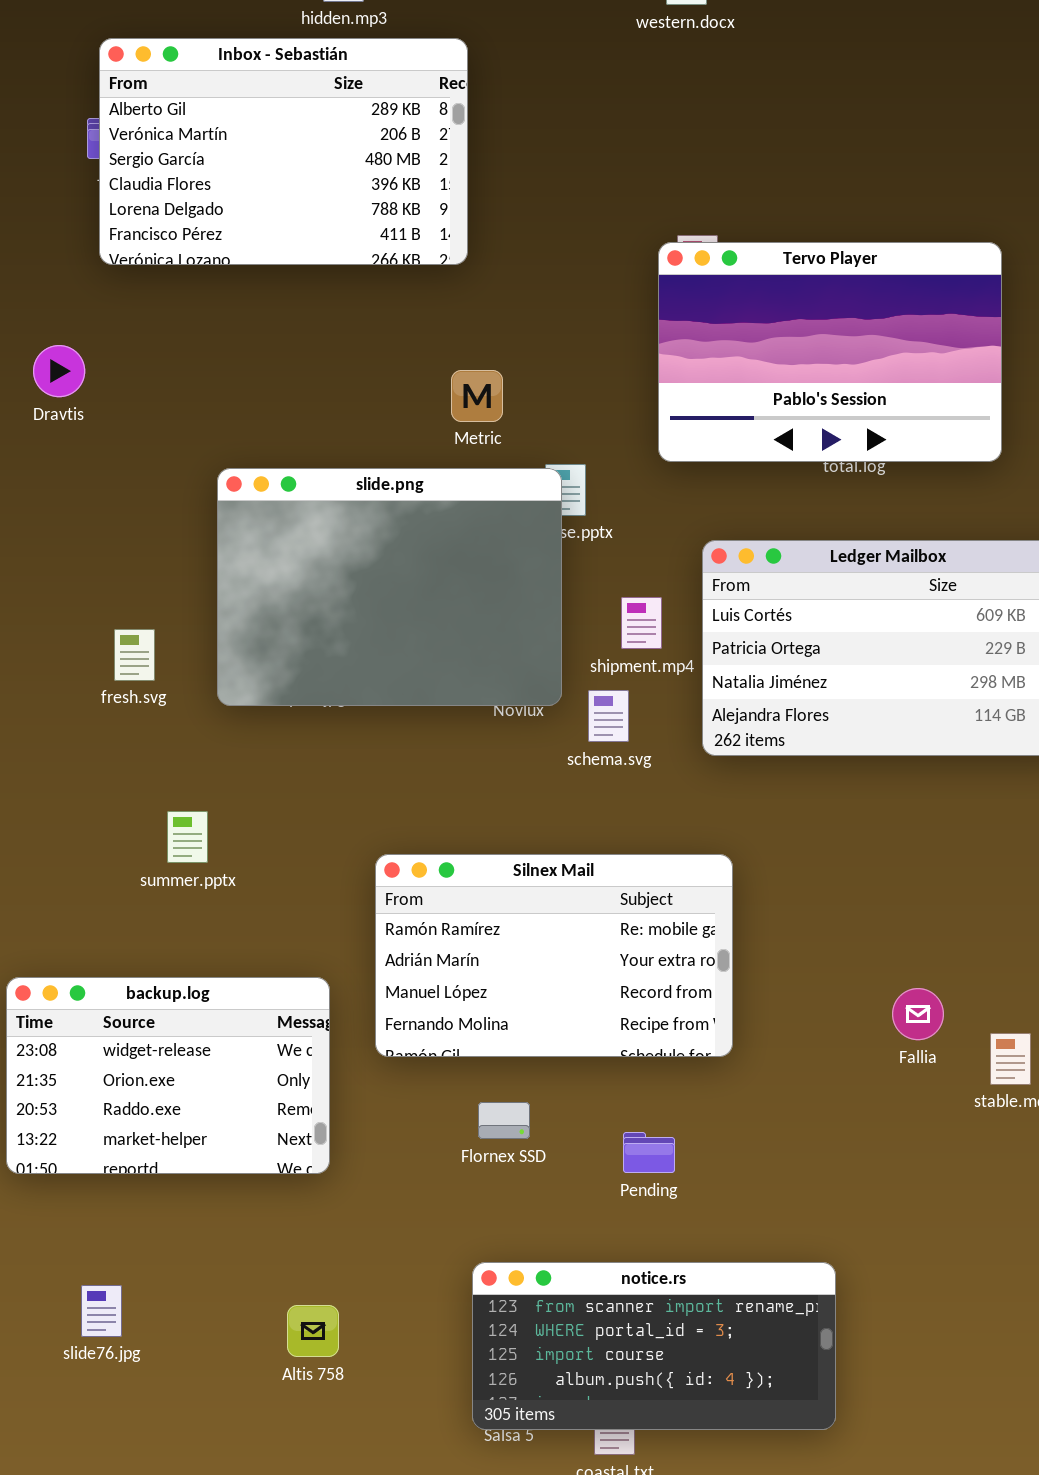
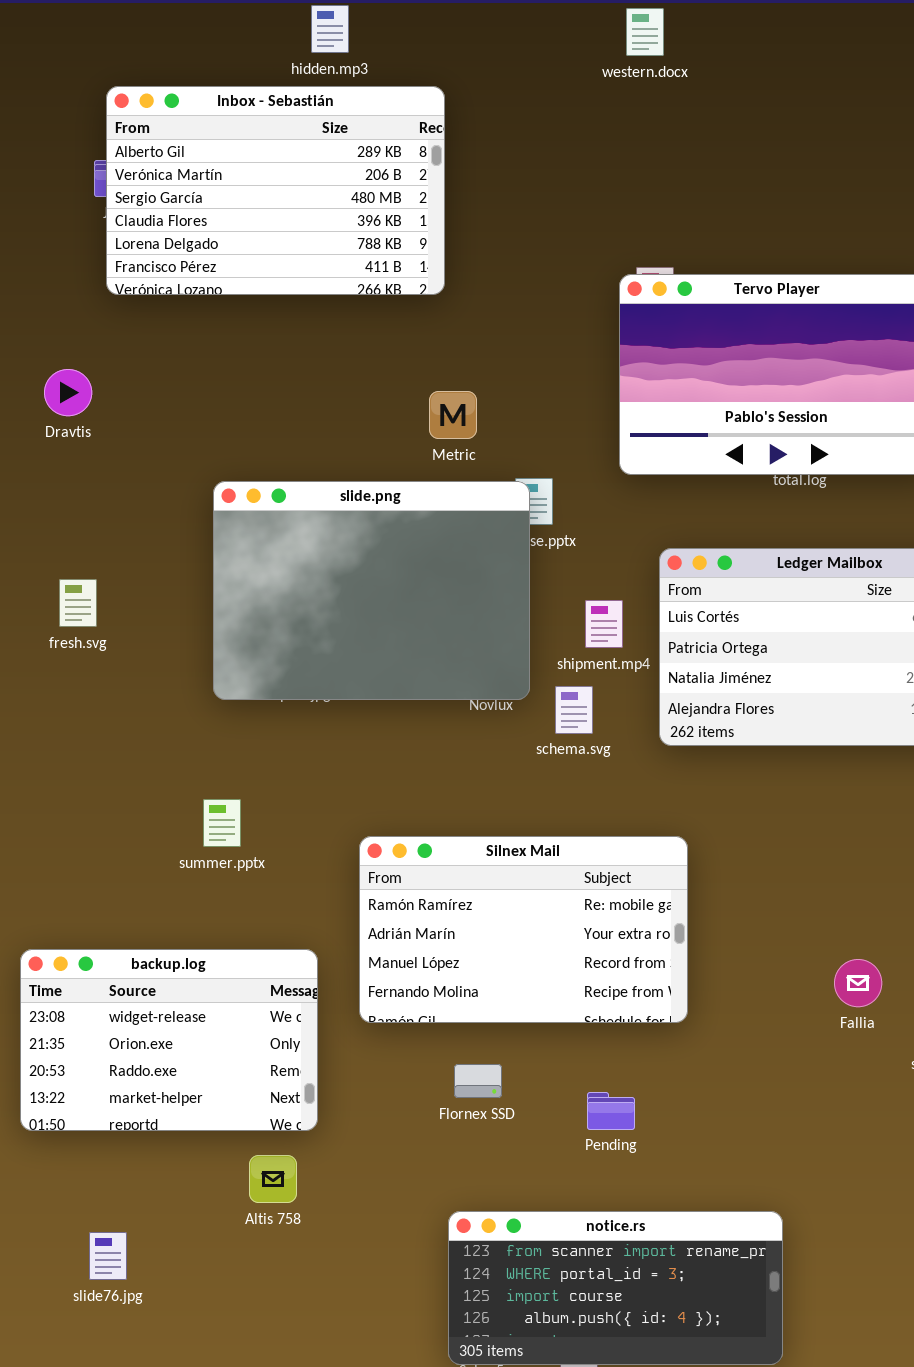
fresh.svg: [114,629,155,681] -> [59,579,97,627], moved
summer.pptx: [167,811,208,863] -> [203,799,241,847], moved
Altis 758: [287,1305,339,1357] -> [249,1155,297,1203], moved

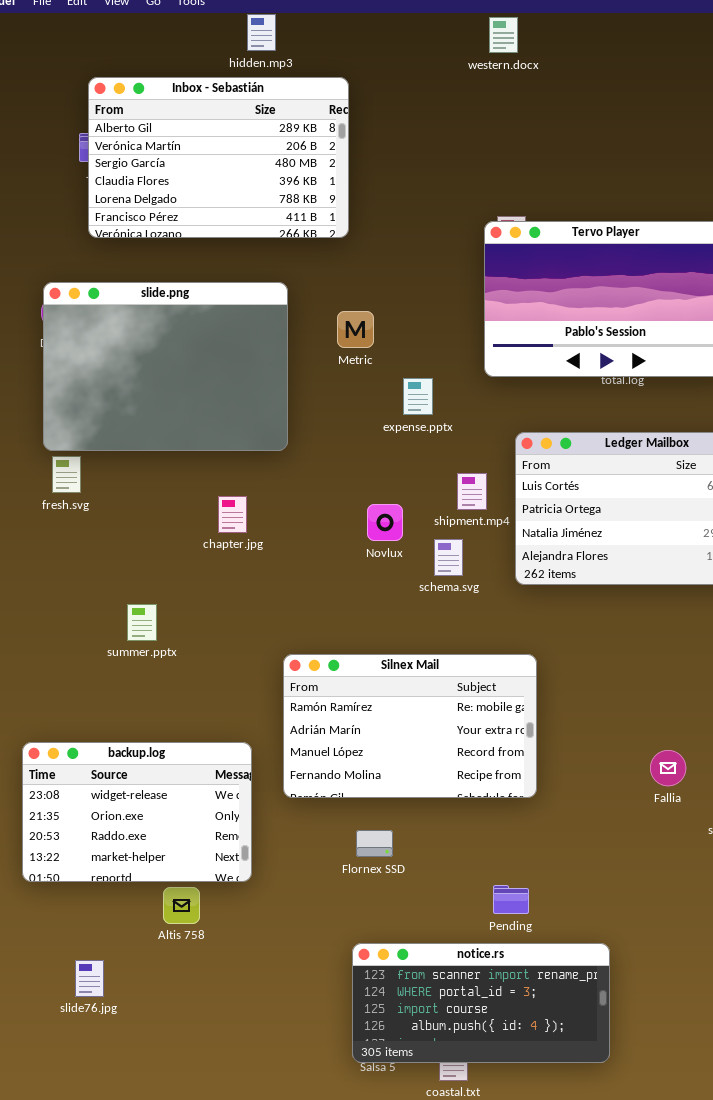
slide.png: [213,481,530,700] -> [43,282,288,451], moved
summer.pptx: [203,799,241,847] -> [127,604,157,641], moved
Pending: [587,1092,635,1130] -> [493,885,529,914], moved
Altis 758: [249,1155,297,1203] -> [163,887,200,924], moved

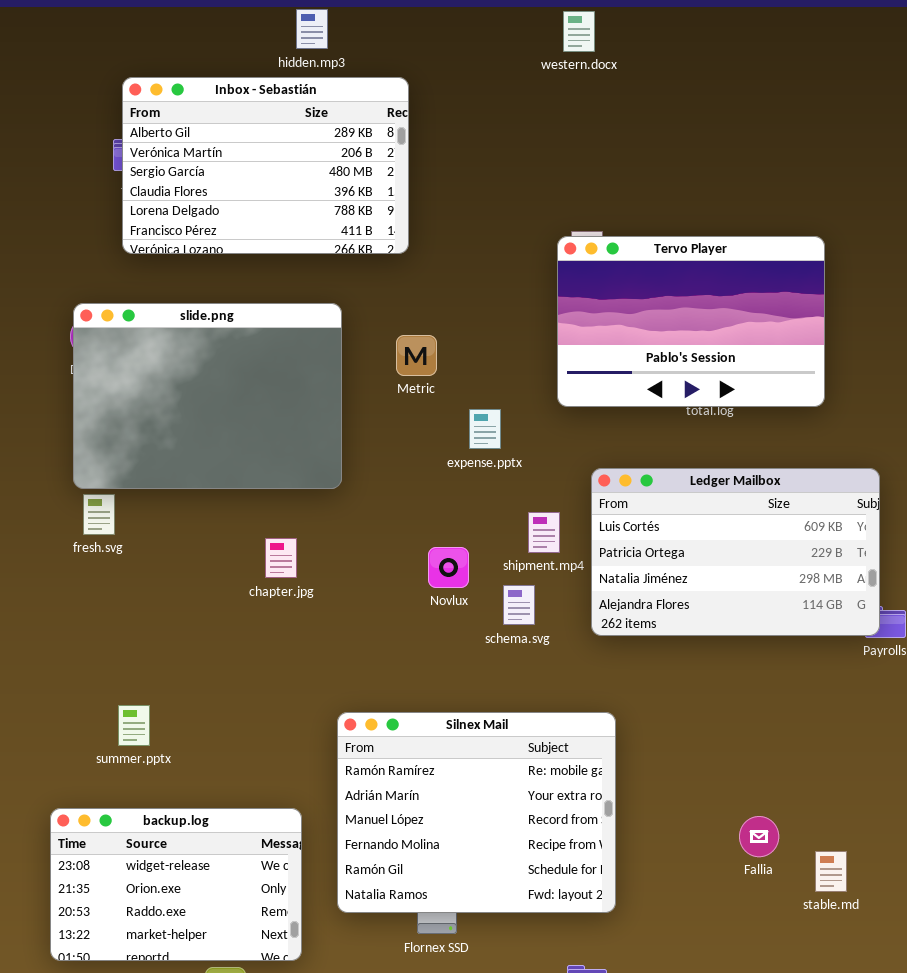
summer.pptx: [127,604,157,641] -> [118,705,150,746], moved
Silnex Mail: [283,654,537,798] -> [337,712,616,913], resized

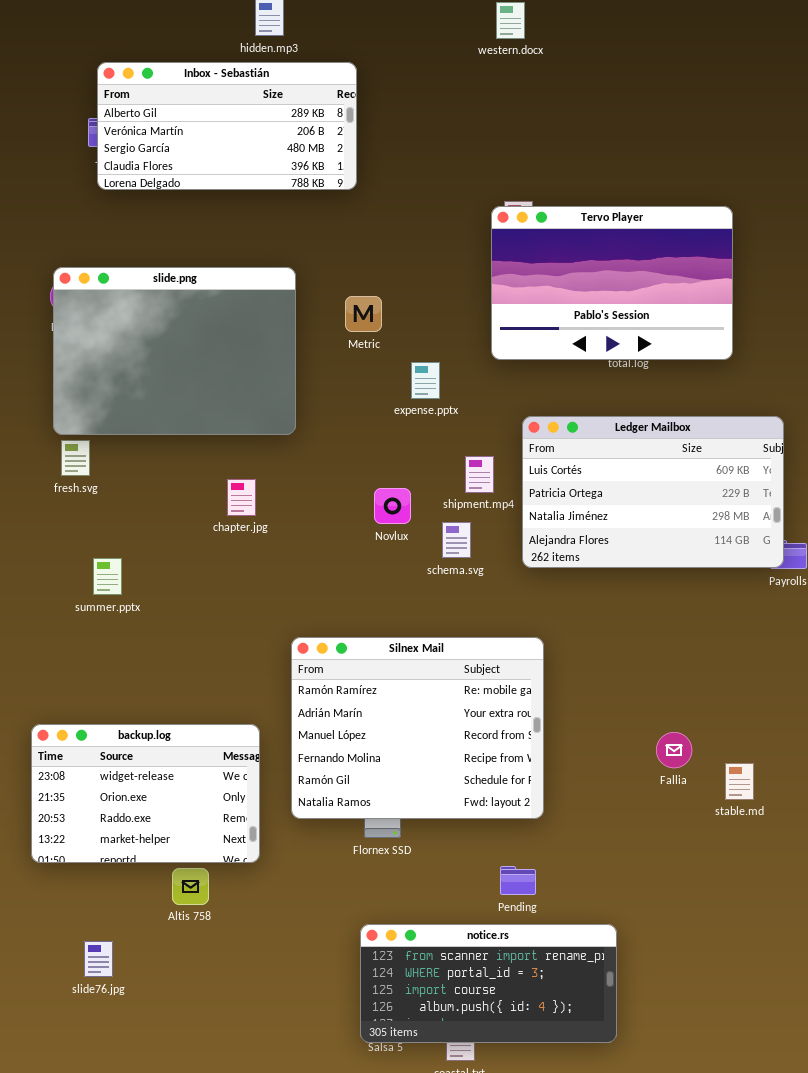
Inbox - Sebastián: [122,77,409,254] -> [97,62,357,190], resized
summer.pptx: [118,705,150,746] -> [93,558,122,595], moved

